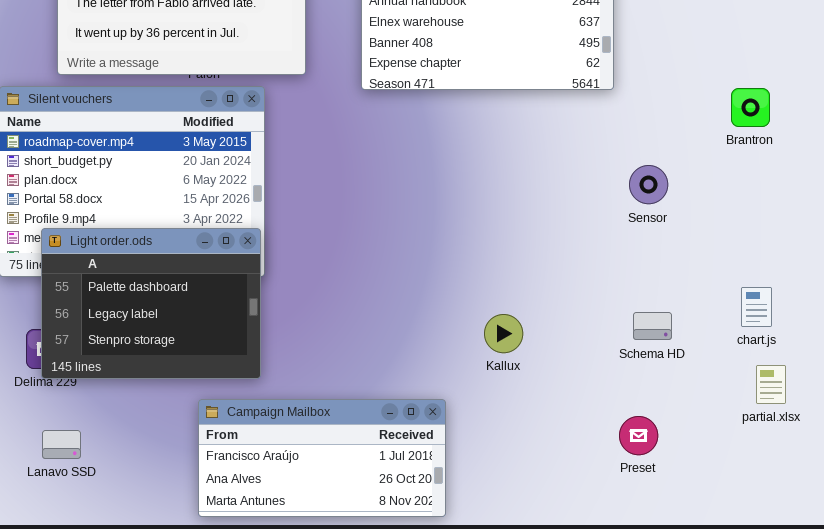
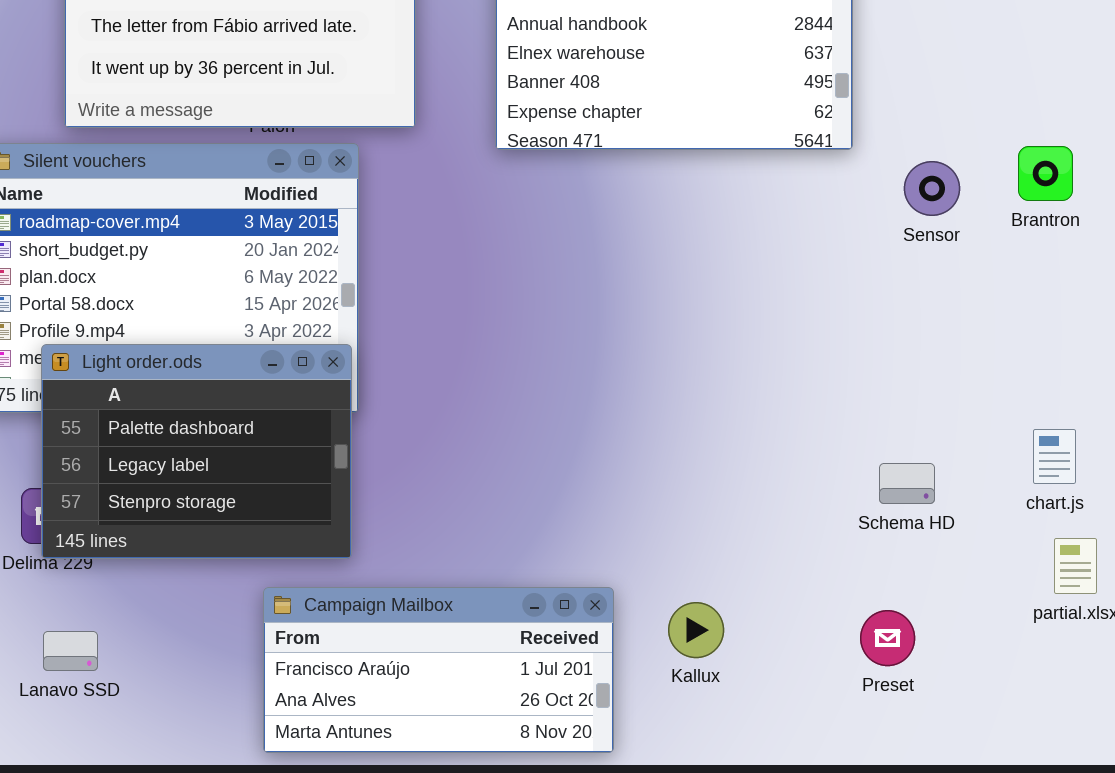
Sensor: [629,165,668,204] -> [904,161,960,216], moved
Kallux: [484,314,523,353] -> [668,602,724,658], moved

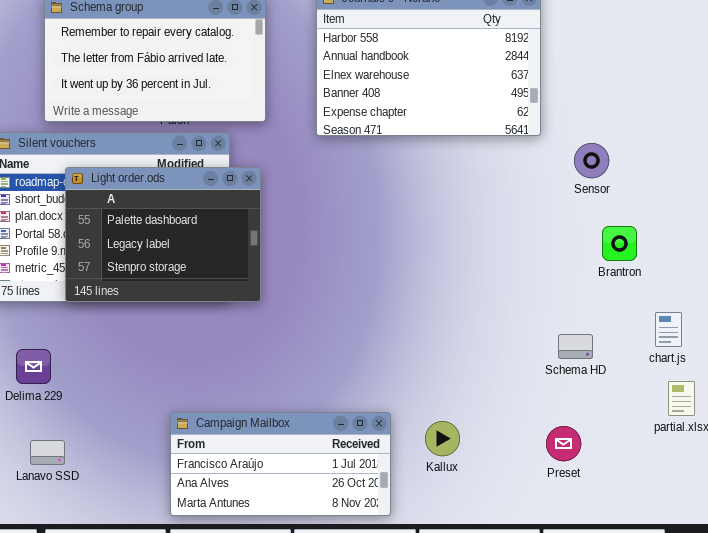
Brantron: [1018,146,1073,201] -> [602,226,637,261], moved
Light order.ods: [41,344,352,559] -> [65,167,261,302], moved

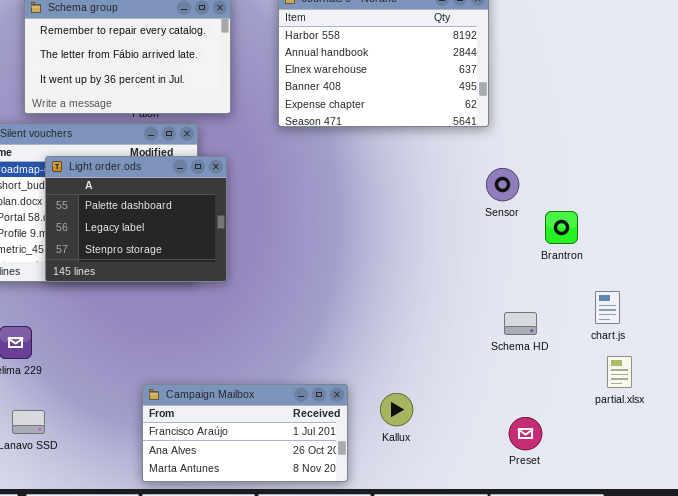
Sensor: [574,143,609,178] -> [486,168,519,201], moved
Preset: [546,426,581,461] -> [509,417,542,450], moved

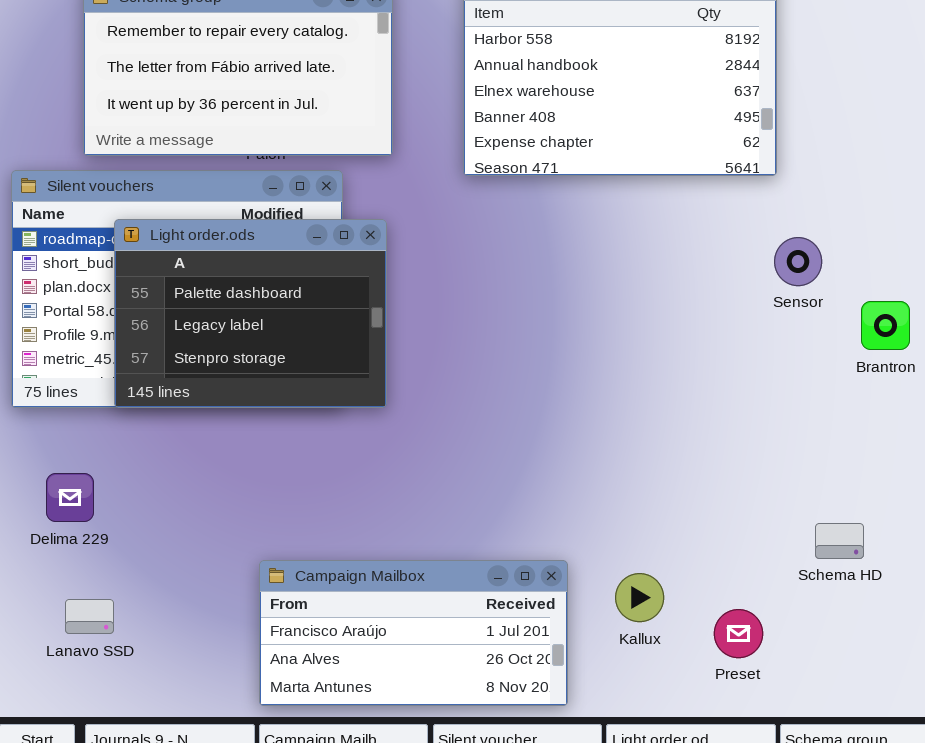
Schema HD: [504,312,537,335] -> [815,523,864,559], moved
Preset: [509,417,542,450] -> [714,609,763,658], moved

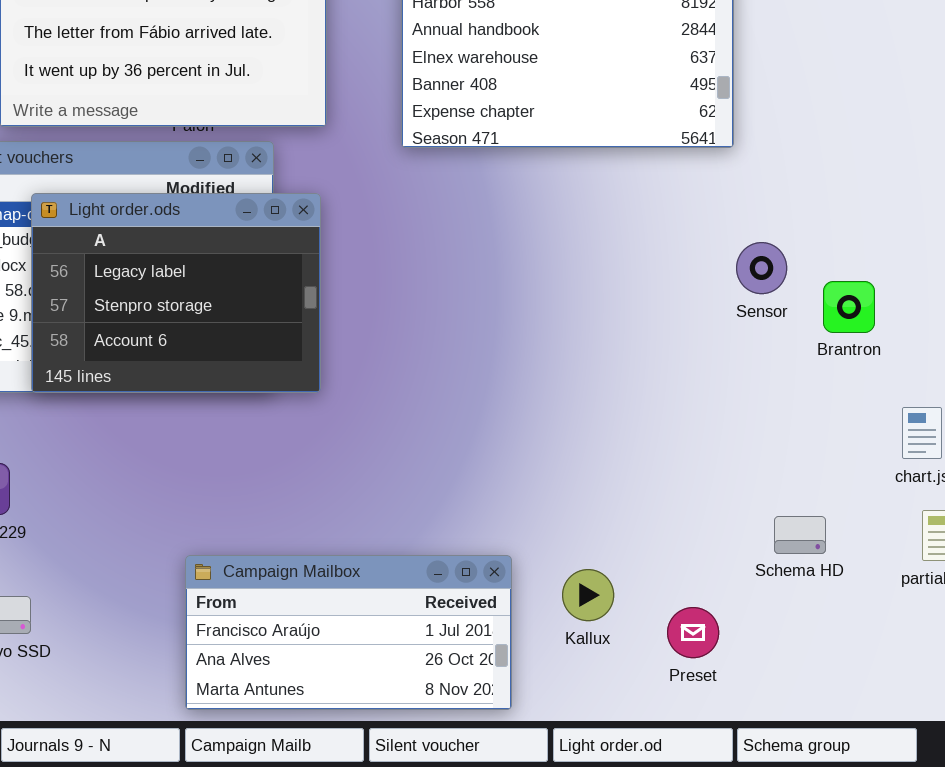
Light order.ods: [114,219,387,408] -> [31,193,321,393], scrolled down 1 row
Sensor: [774,237,822,286] -> [736,242,787,294], moved

